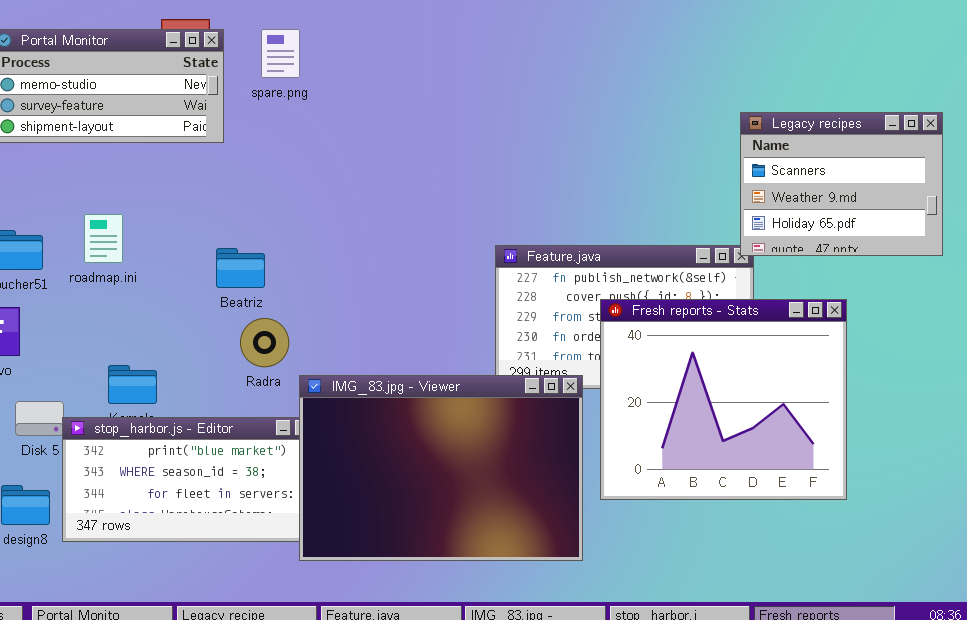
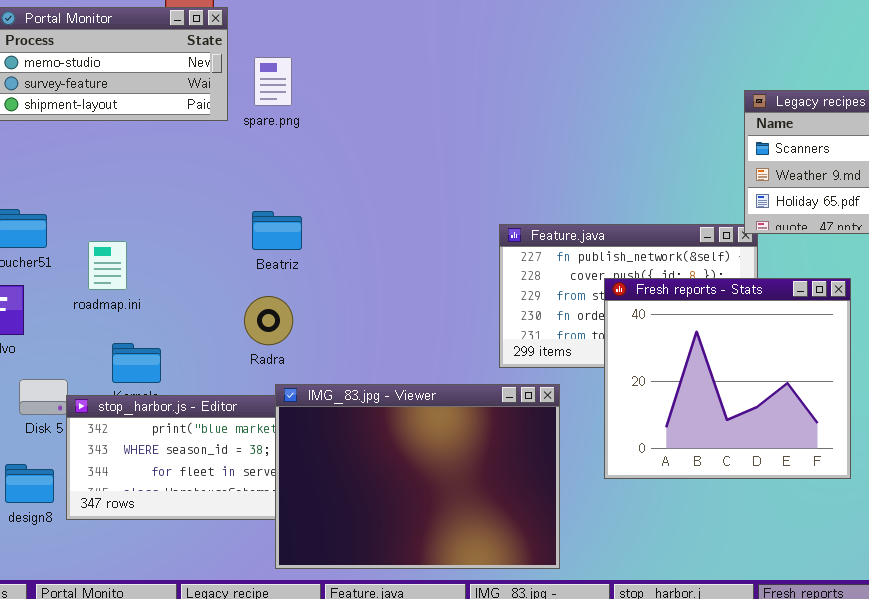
spare.png: [261,29,300,78] -> [254,57,292,106], moved
roadmap.ini: [84,214,123,263] -> [88,241,127,290], moved
Beatriz: [216,248,265,288] -> [252,211,302,250], moved
IMG_83.jpg - Viewer: [299,375,583,561] -> [275,384,560,569], moved

